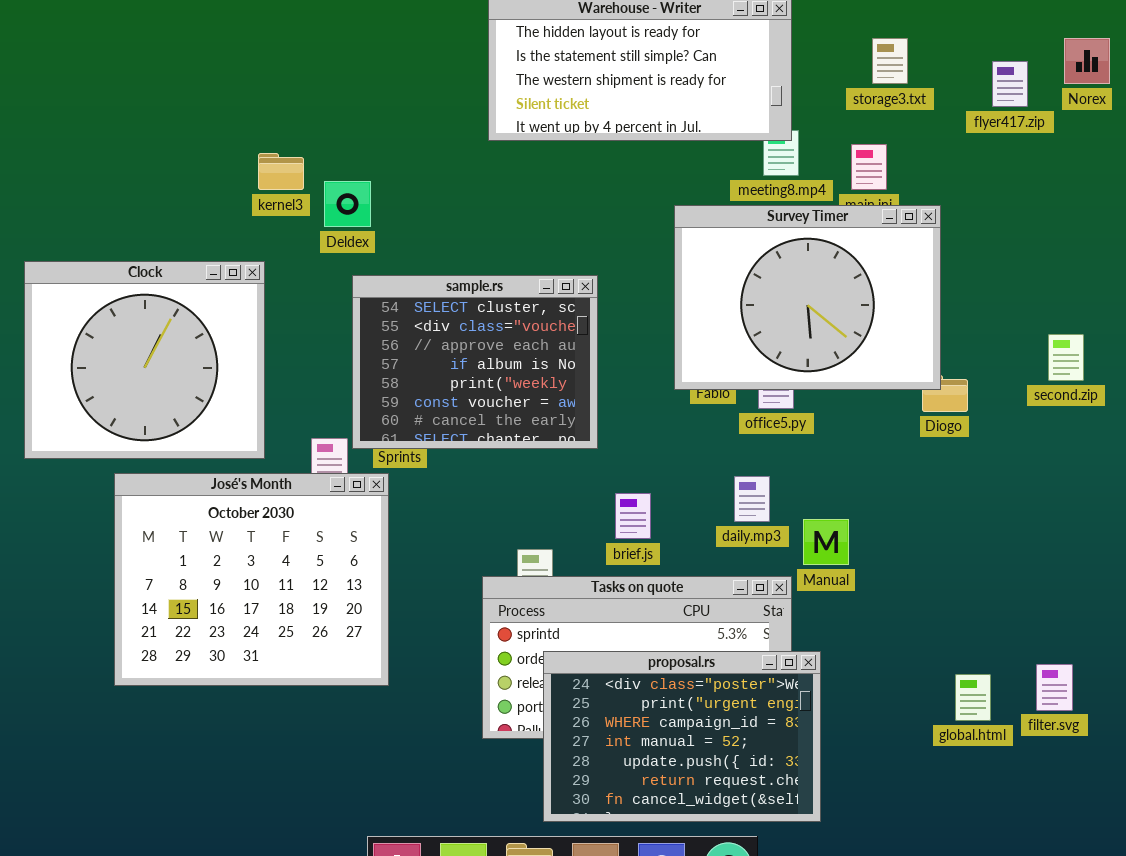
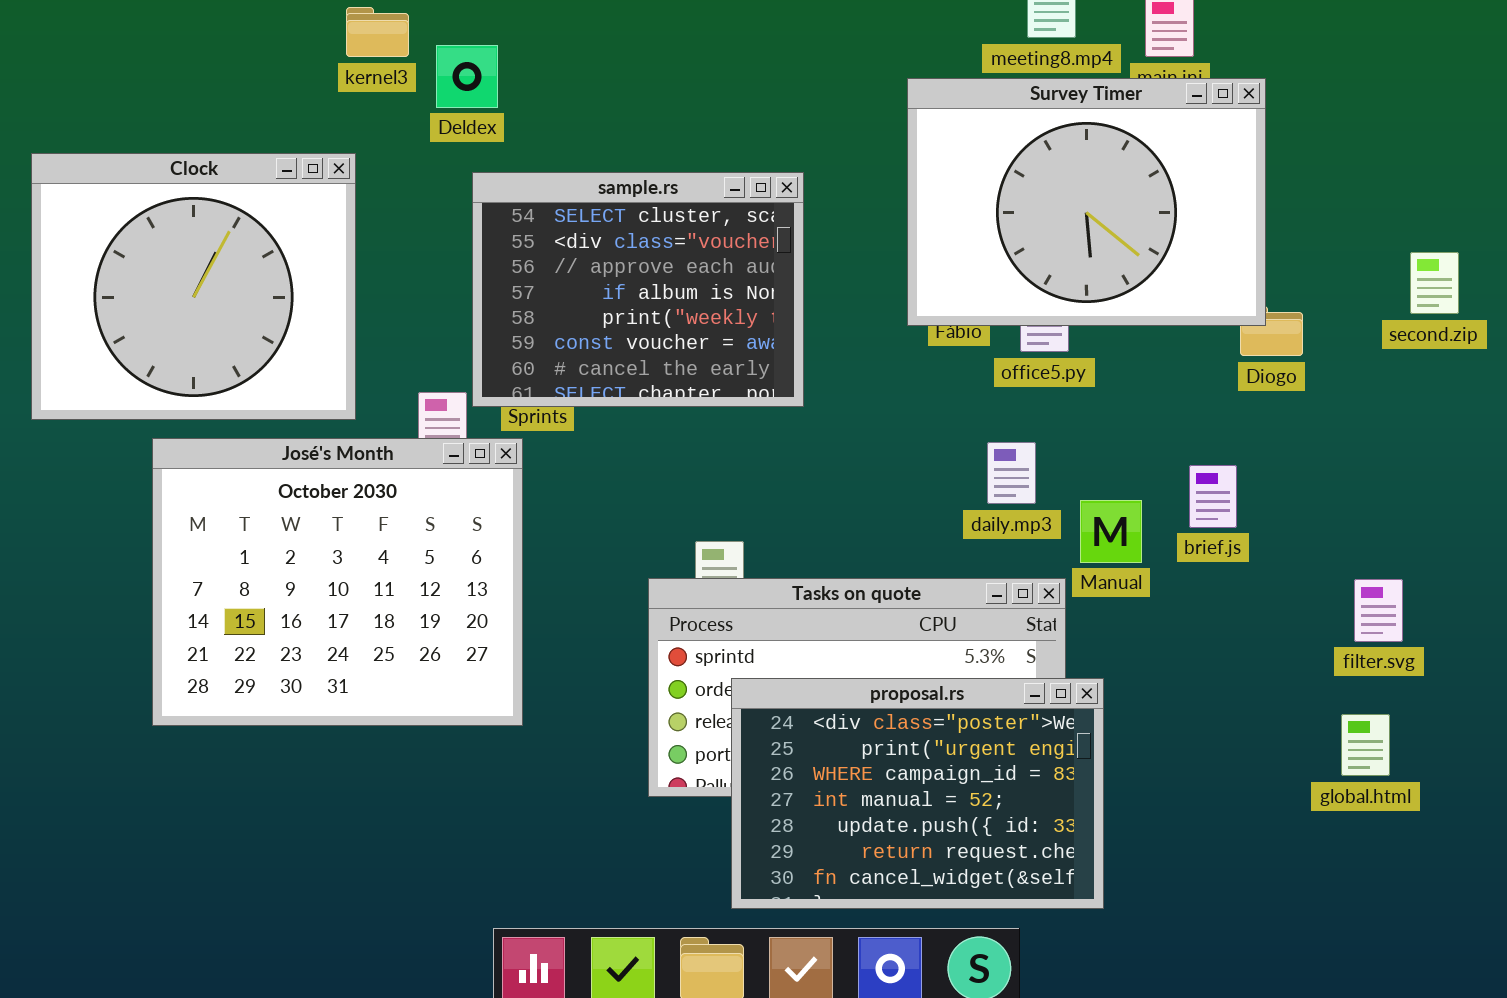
brief.js: [615,493,651,539] -> [1189,465,1237,528], moved
filter.svg: [1036,664,1073,711] -> [1354,579,1403,642], moved
global.html: [955,674,991,721] -> [1341,714,1390,776], moved

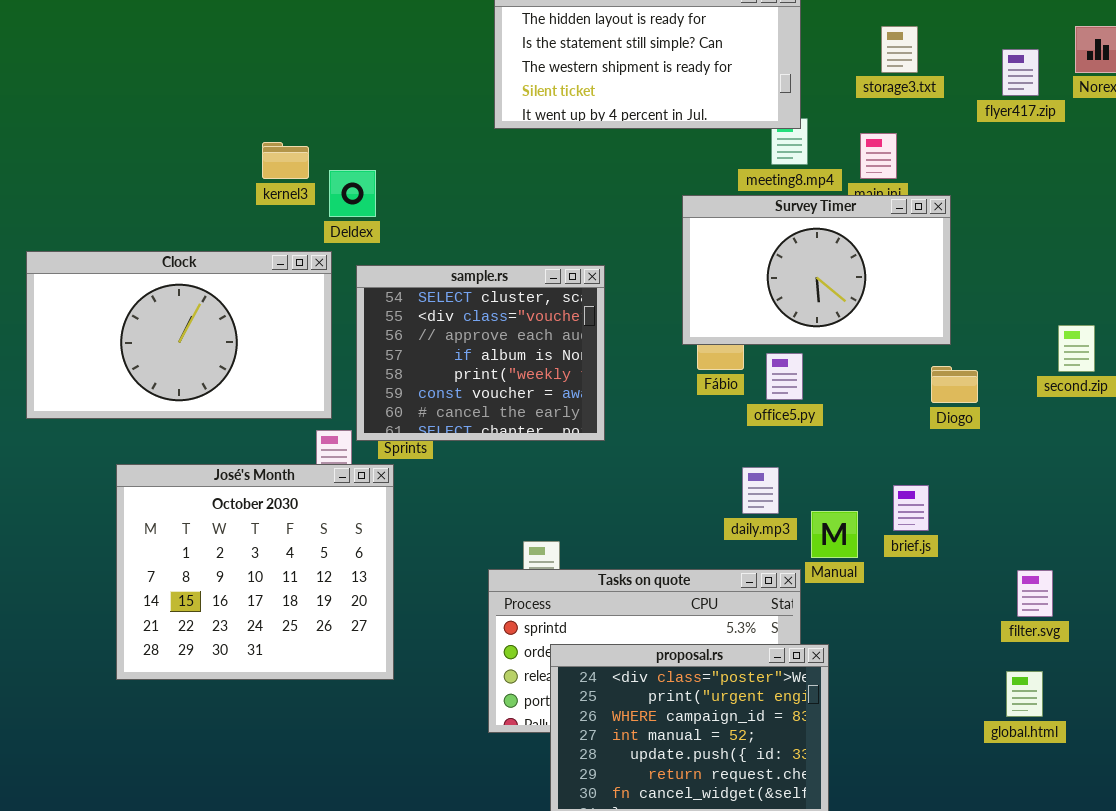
Survey Timer: [907,78,1266,326] -> [682,195,951,345], resized
Clock: [31,153,356,420] -> [26,251,332,419], resized

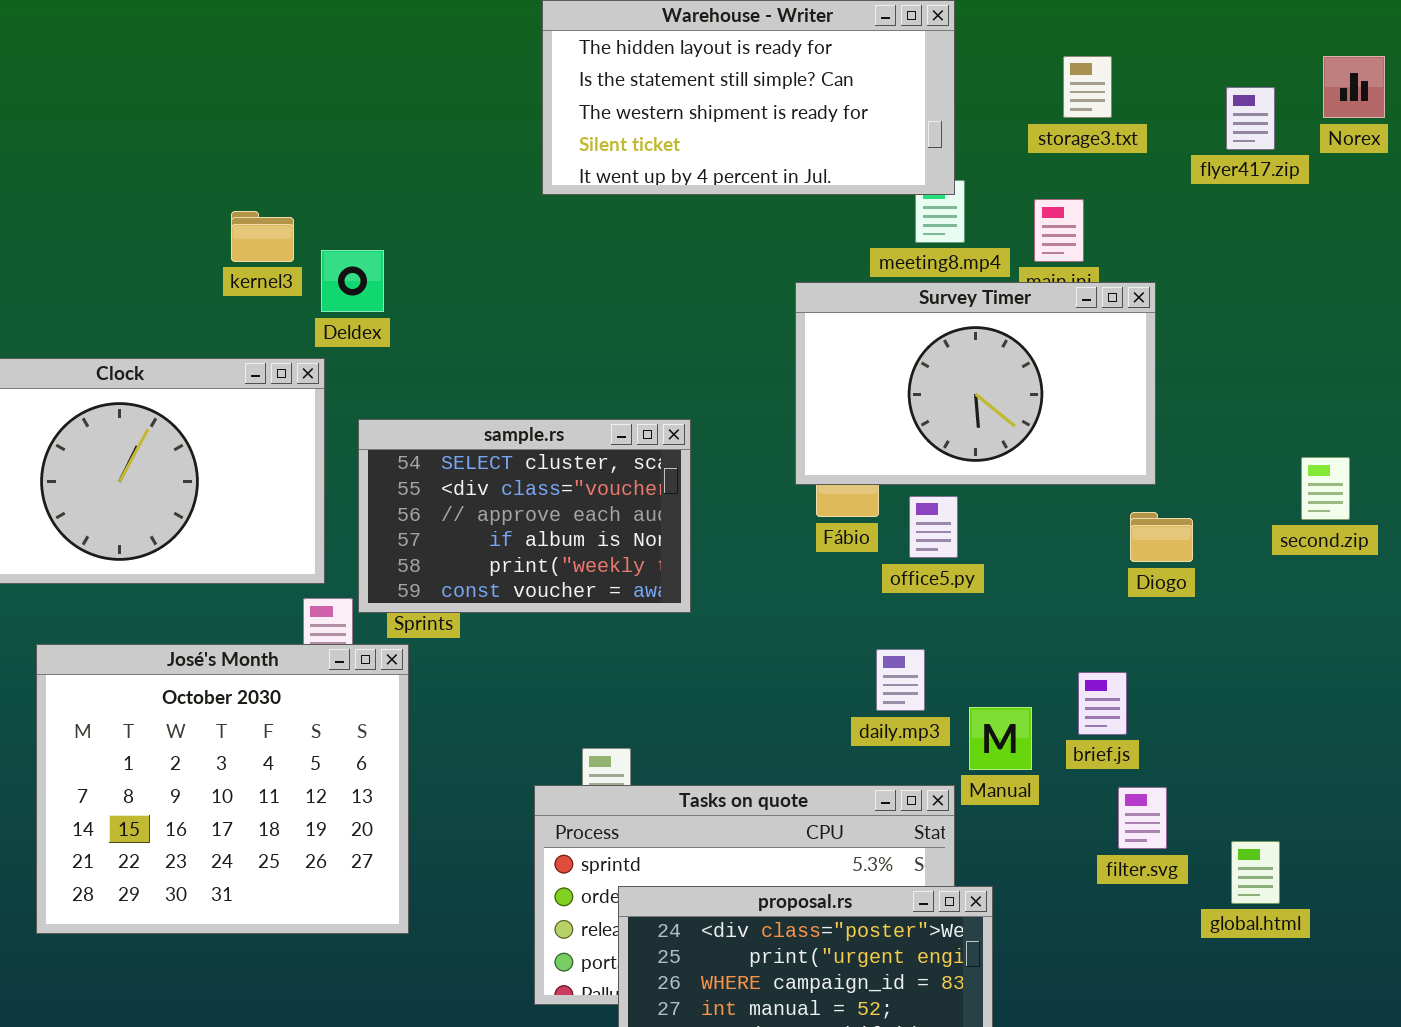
sample.rs: [356,265,605,441] -> [358,419,691,613], resized
filter.svg: [1017,570,1053,617] -> [1118,787,1167,849], moved
global.html: [1006,671,1043,717] -> [1231,841,1280,904], moved

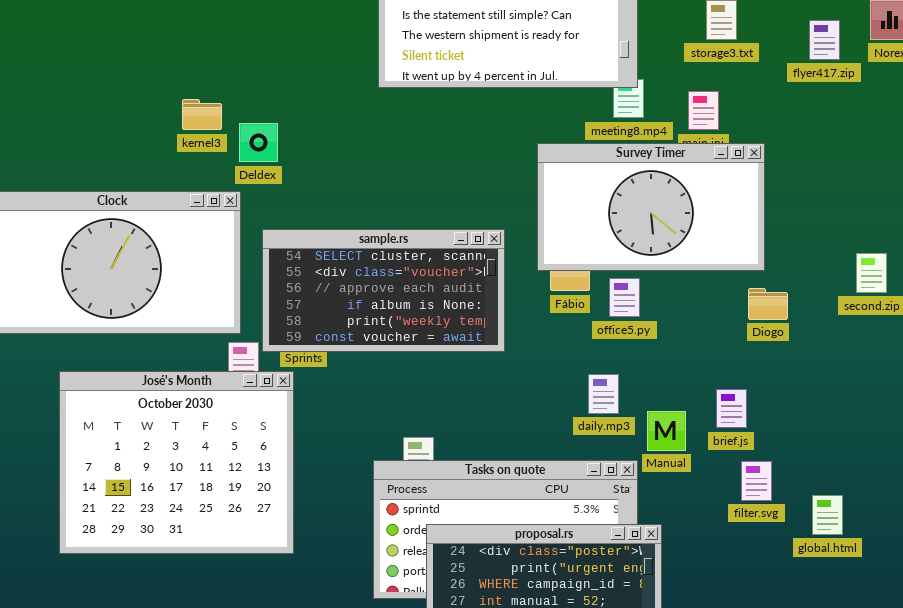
sample.rs: [358,419,691,613] -> [262,229,505,352], resized

